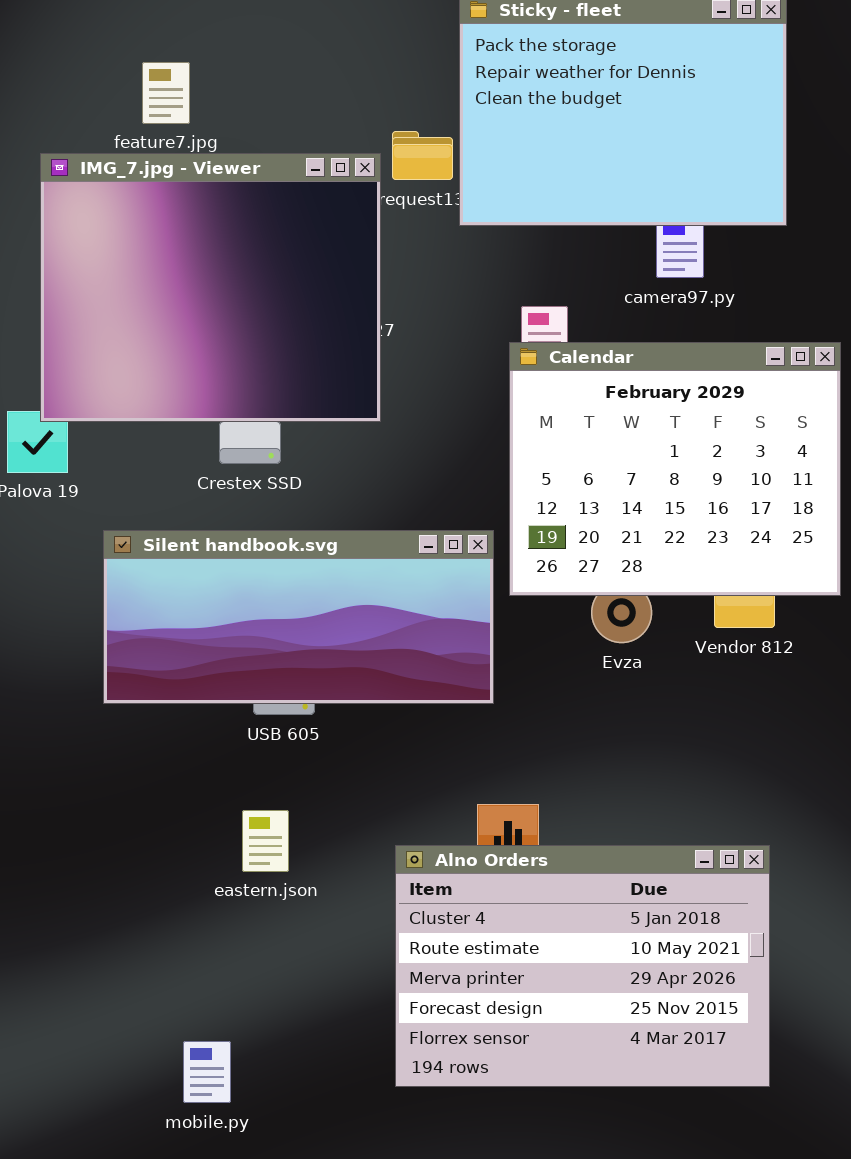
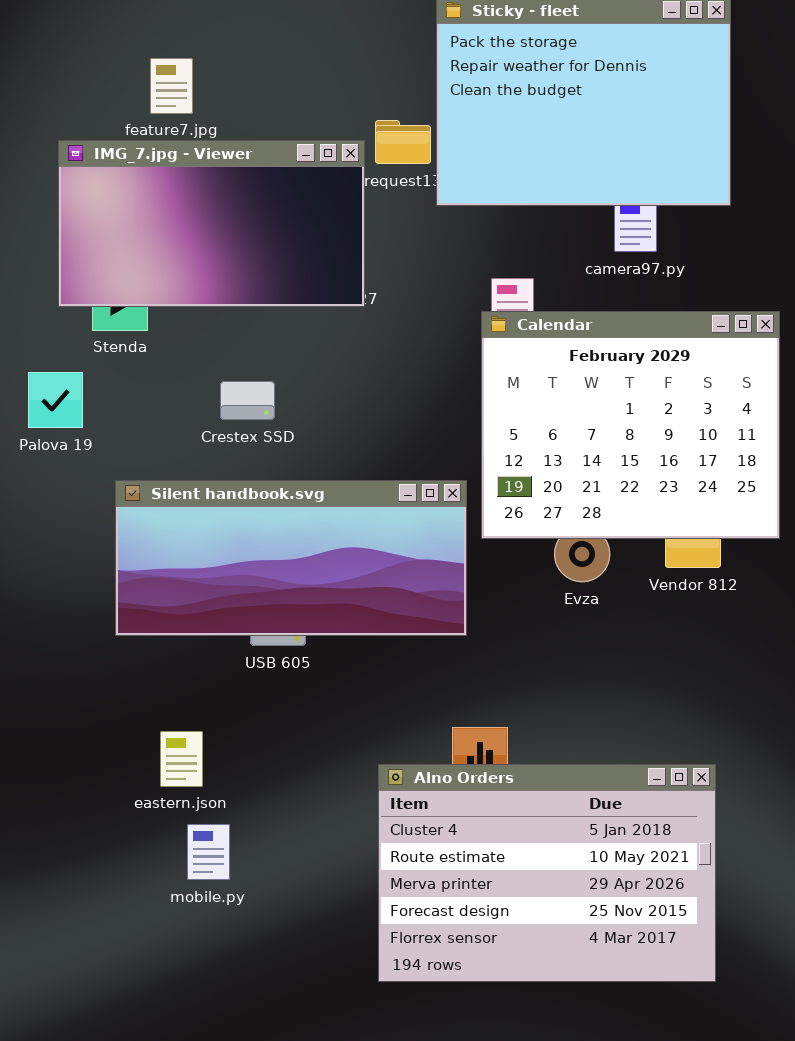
IMG_7.jpg - Viewer: [40,153,381,422] -> [58,140,365,307], resized
eastern.json: [242,810,289,872] -> [160,731,203,787], moved
mobile.py: [183,1041,231,1103] -> [187,824,230,880], moved

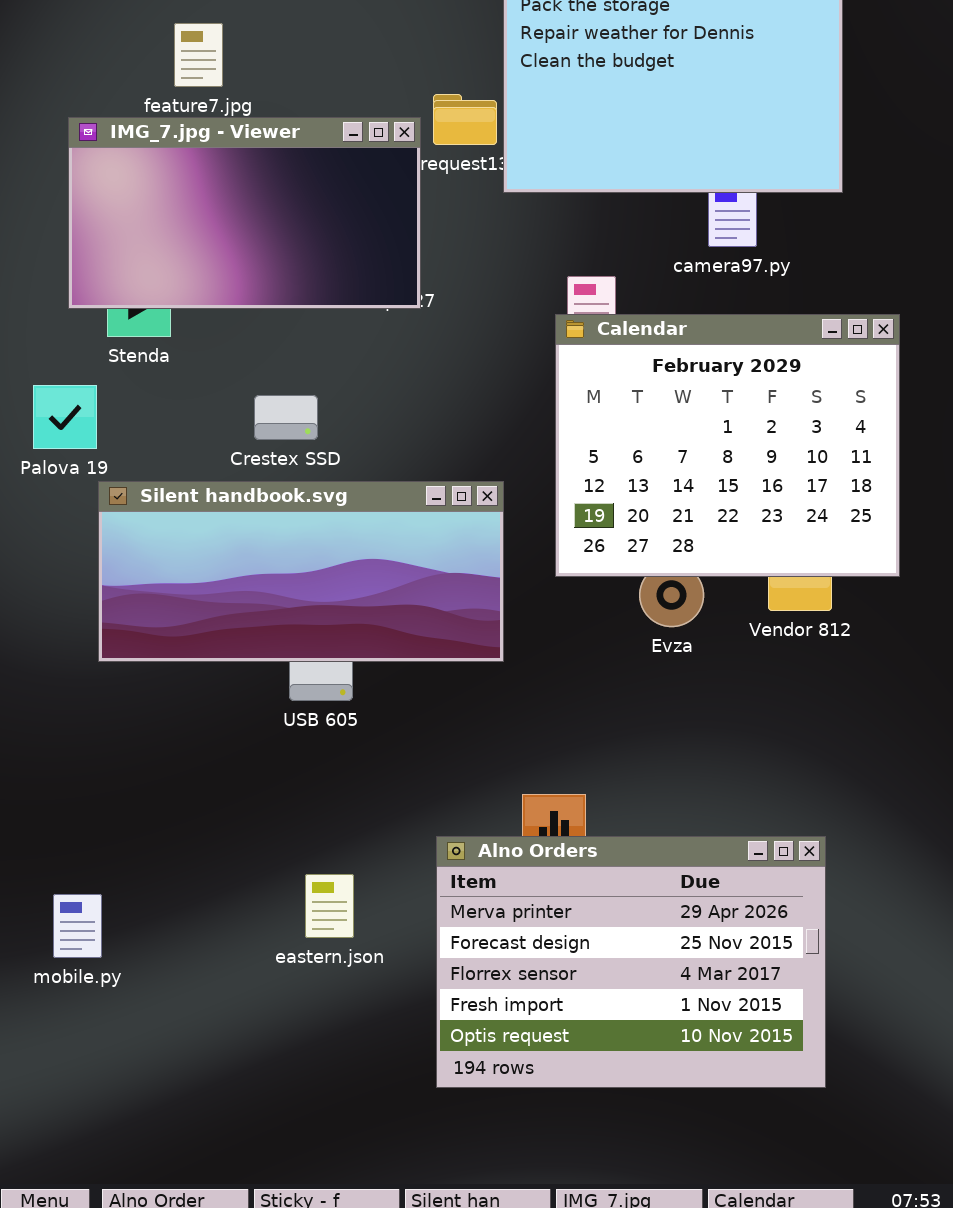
Silent handbook.svg: [115,480,467,636] -> [98,481,504,662], moved
eastern.json: [160,731,203,787] -> [305,874,354,938], moved
Alno Orders: [378,764,716,982] -> [436,836,826,1088], scrolled down 2 rows
mobile.py: [187,824,230,880] -> [53,894,102,958], moved

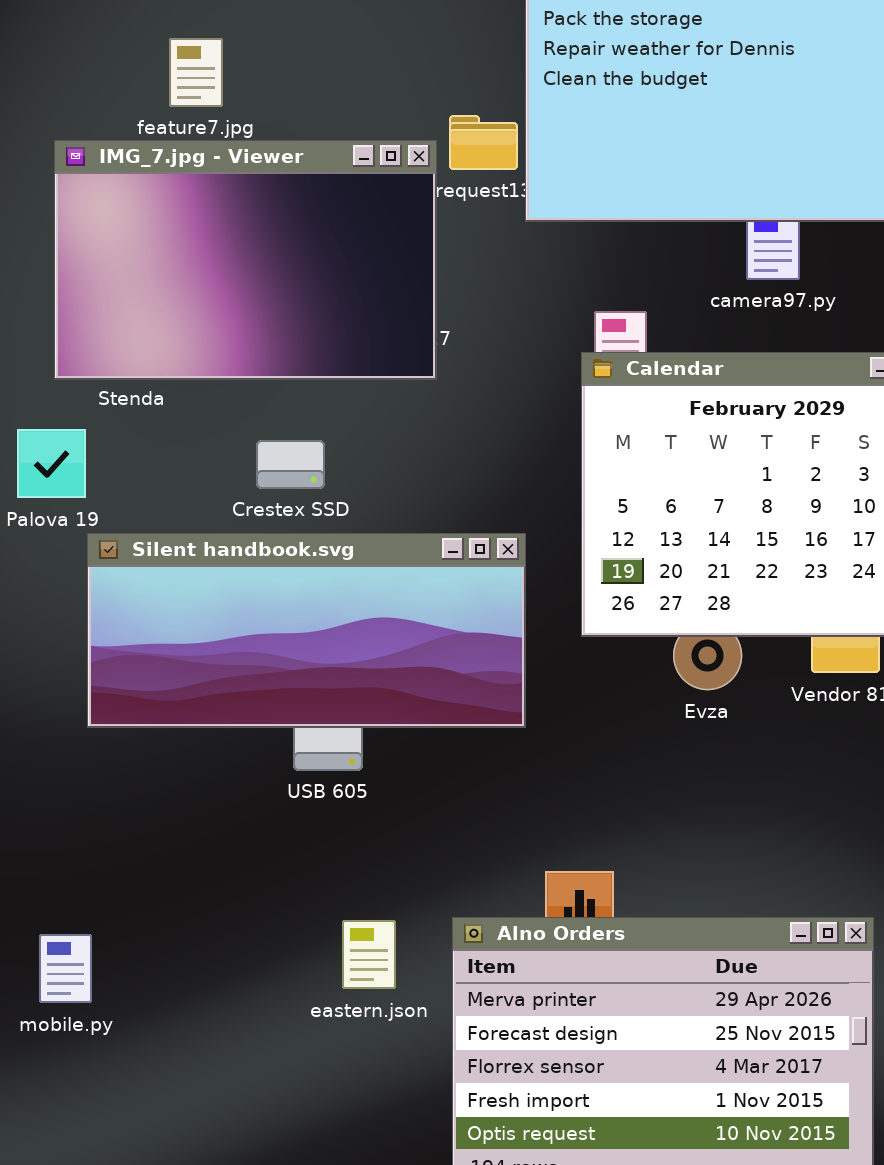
IMG_7.jpg - Viewer: [68,117,421,309] -> [54,140,437,380], resized
eastern.json: [305,874,354,938] -> [342,920,396,989], moved
mobile.py: [53,894,102,958] -> [39,934,92,1003], moved

